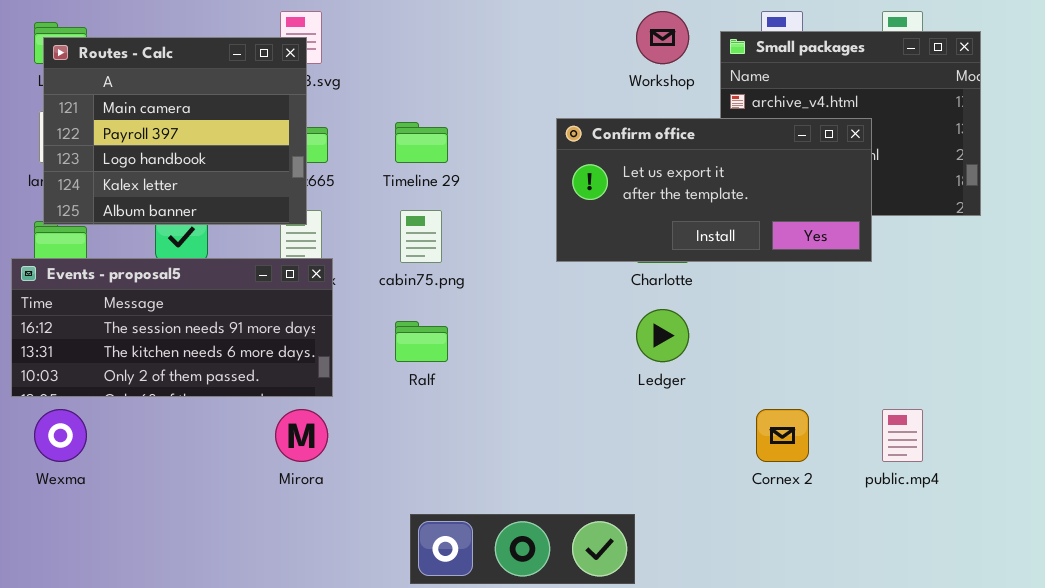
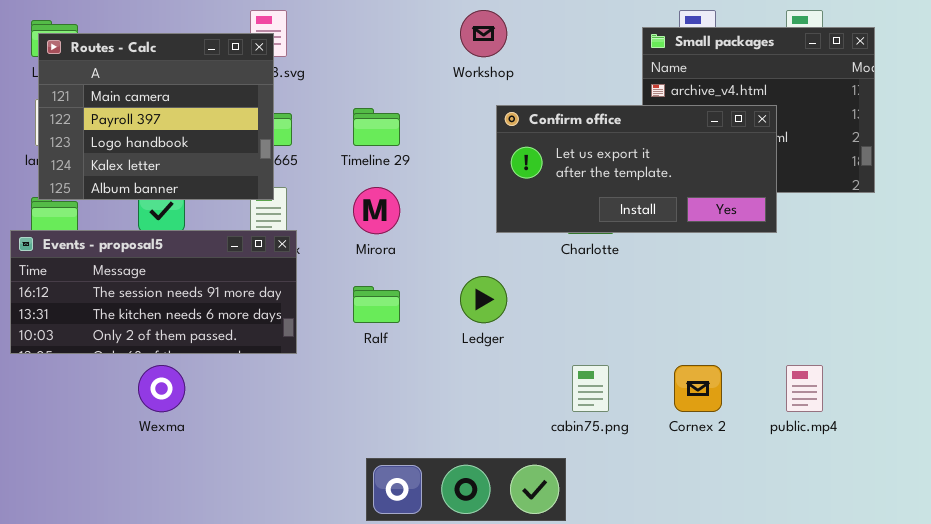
Workshop: [636,11,689,64] -> [460,10,507,57], moved
cabin75.png: [400,210,442,263] -> [572,365,609,412], moved
Ledger: [636,309,689,362] -> [460,276,507,323], moved
Wexma: [34,409,87,462] -> [138,365,185,412], moved
Mirora: [275,409,328,462] -> [353,187,400,234], moved

